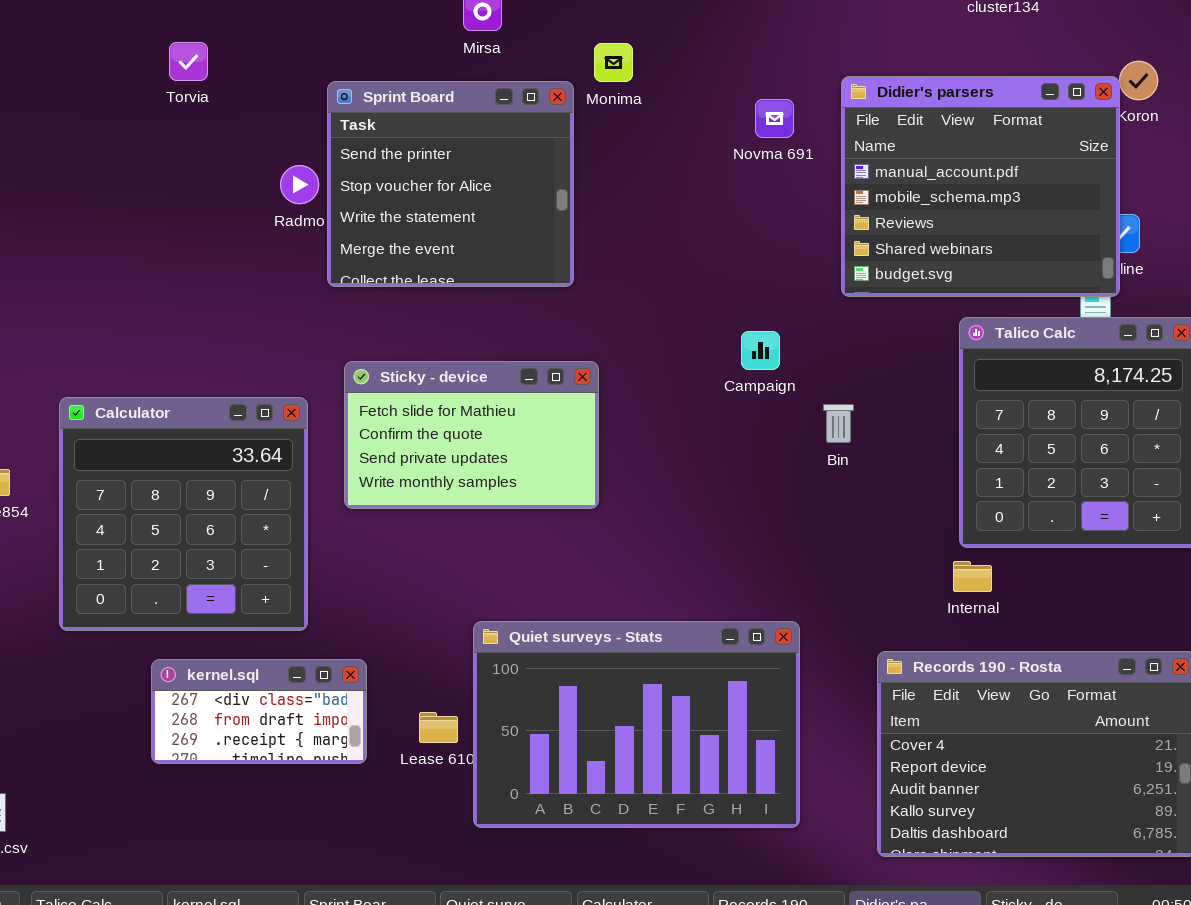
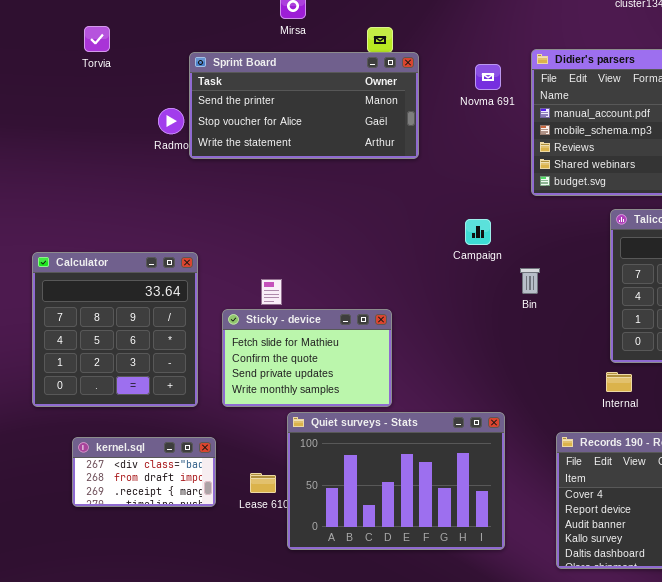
Sprint Board: [327,81,574,287] -> [189,52,419,159], resized
Sticky - device: [344,361,599,509] -> [222,309,392,407], moved
Calculator: [59,397,308,631] -> [32,252,198,407], moved

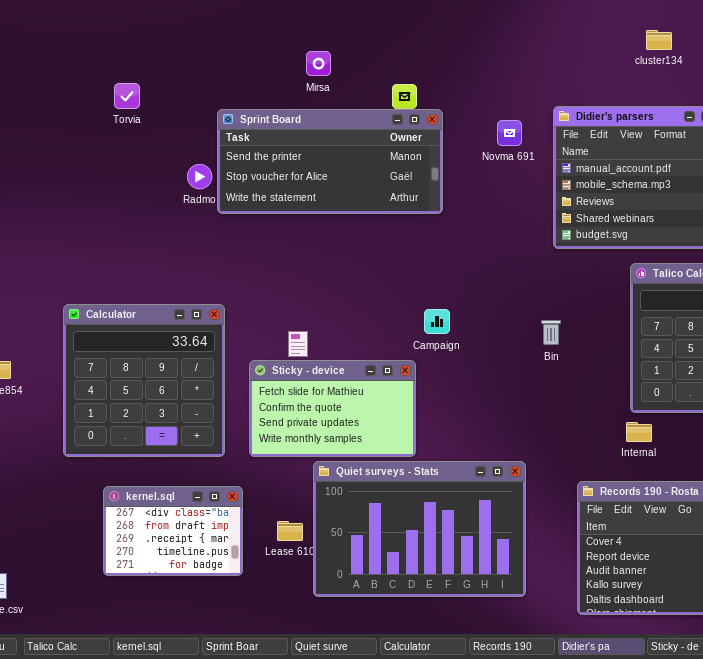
Campaign: [465,219,491,245] -> [424,309,450,334], moved
kernel.sql: [72,437,216,507] -> [103,486,243,576], resized

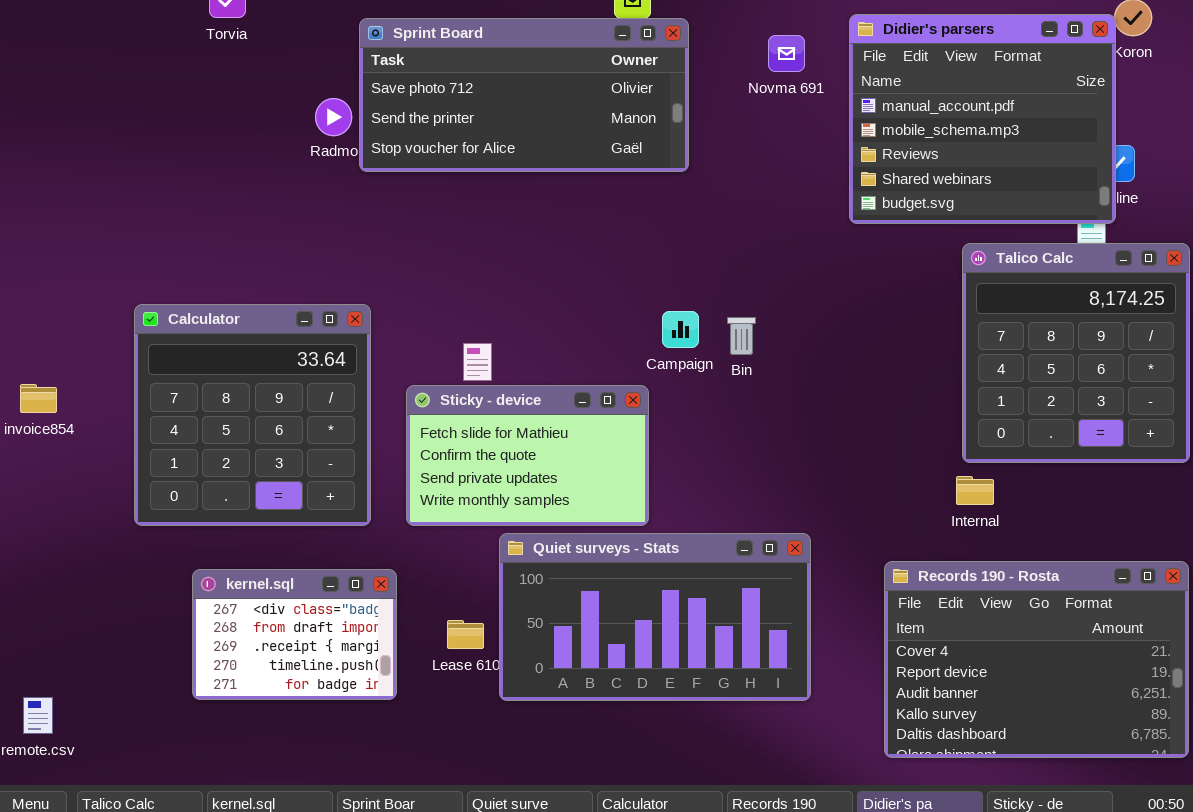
Sprint Board: [217,109,443,214] -> [359,18,689,172], scrolled up 1 row
Bin: [541,320,561,345] -> [727,317,756,355], moved
Quiet surveys - Stats: [313,461,526,597] -> [499,533,811,701], resized

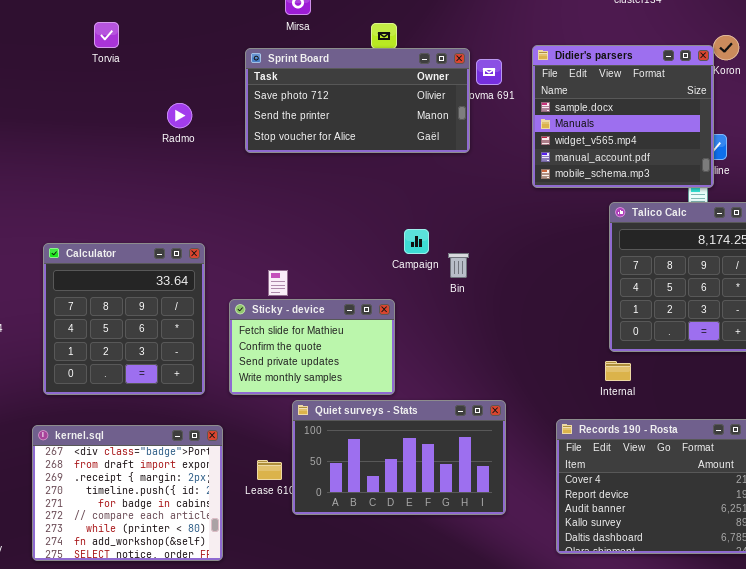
Didier's parsers: [849,14,1116,224] -> [532,45,714,188], scrolled up 3 rows
Sprint Board: [359,18,689,172] -> [245,48,470,153], moved
Campaign: [662,311,699,348] -> [404,229,429,254], moved
kernel.sql: [192,569,397,700] -> [32,425,223,561], resized

